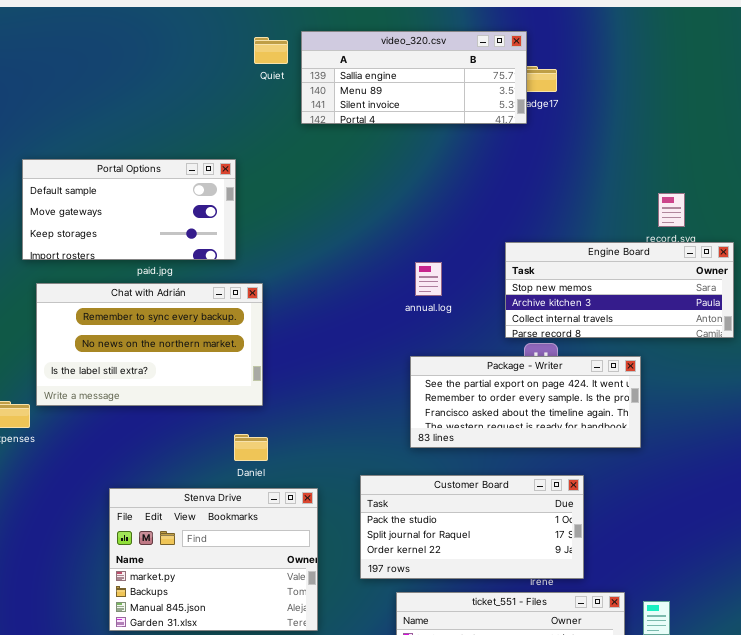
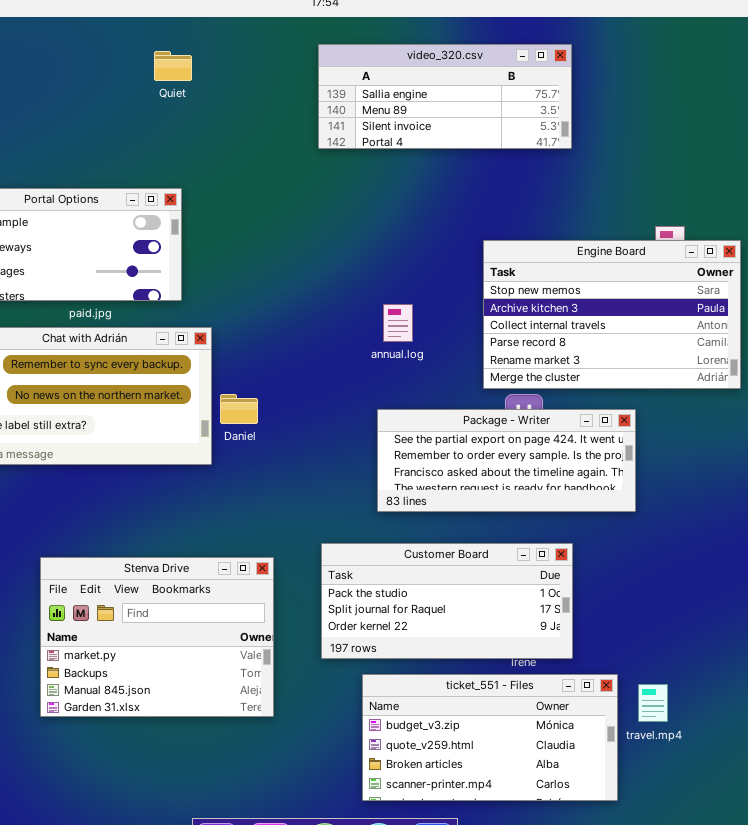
video_320.csv: [301,31,527,124] -> [318,44,572,149], moved
Quiet: [254,37,288,64] -> [154,51,192,81], moved
Engine Board: [505,242,734,338] -> [483,240,741,389], resized
Daniel: [234,434,268,461] -> [220,394,258,424], moved

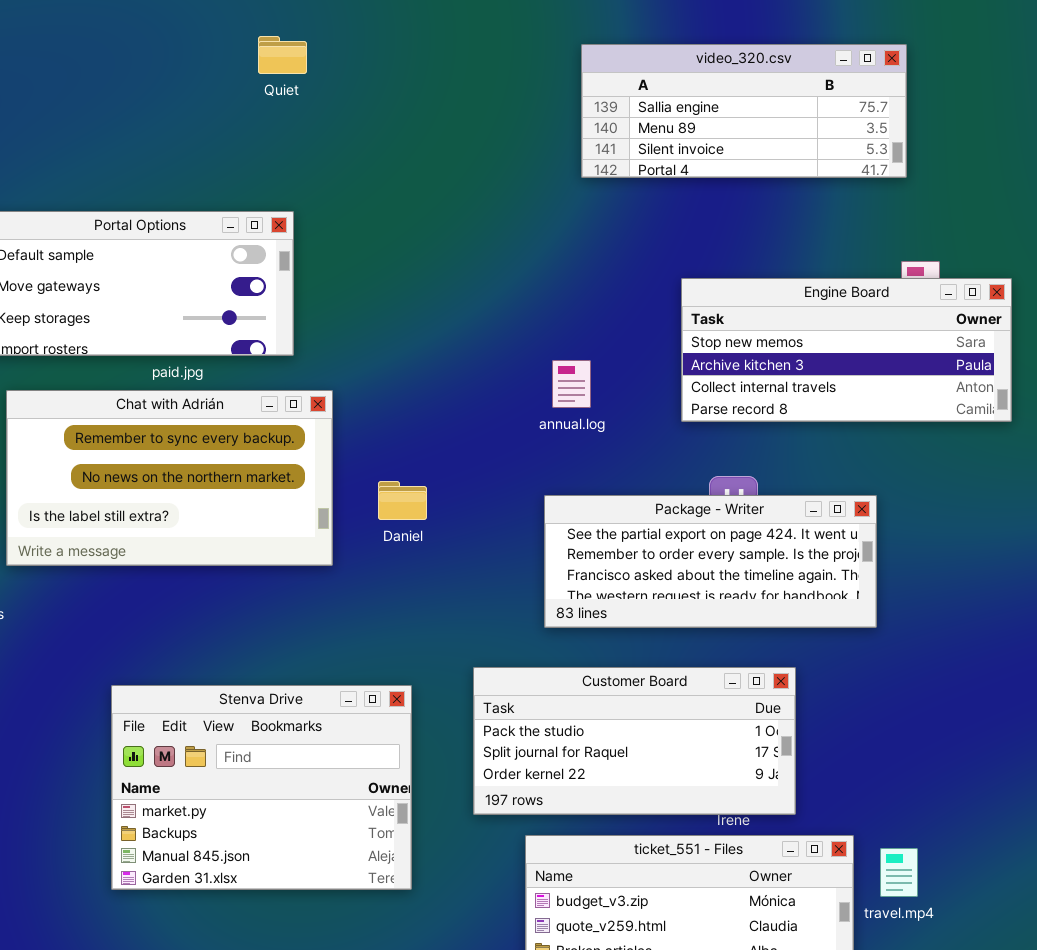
video_320.csv: [318,44,572,149] -> [581,44,907,178], moved
Engine Board: [483,240,741,389] -> [681,278,1012,422], resized
Daniel: [220,394,258,424] -> [378,481,427,520], moved

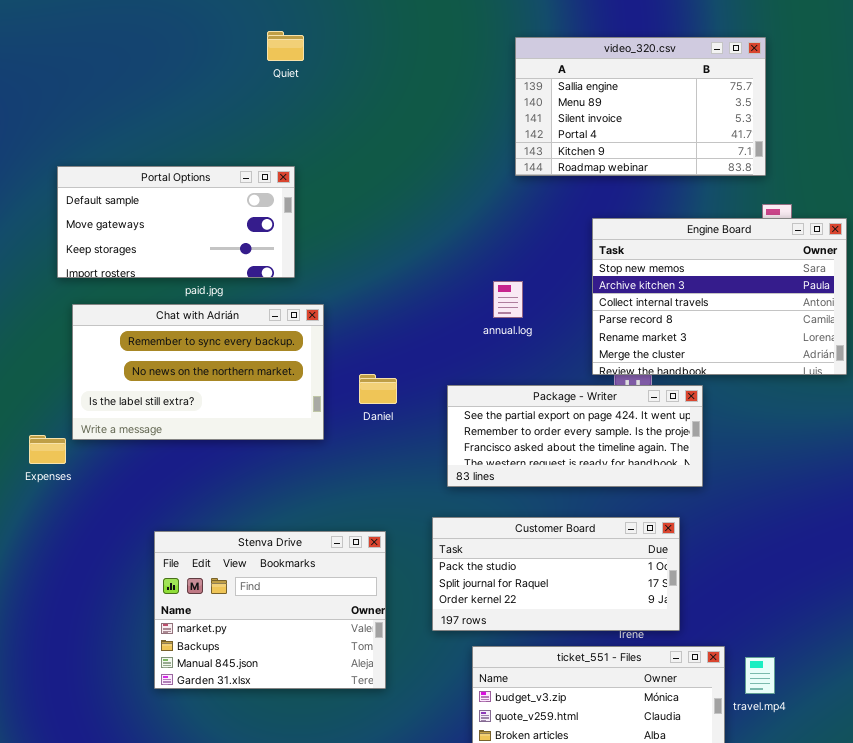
video_320.csv: [581,44,907,178] -> [515,37,766,176], resized
Engine Board: [681,278,1012,422] -> [592,218,847,375], resized
Package - Writer: [544,495,877,628] -> [447,385,703,487], moved

